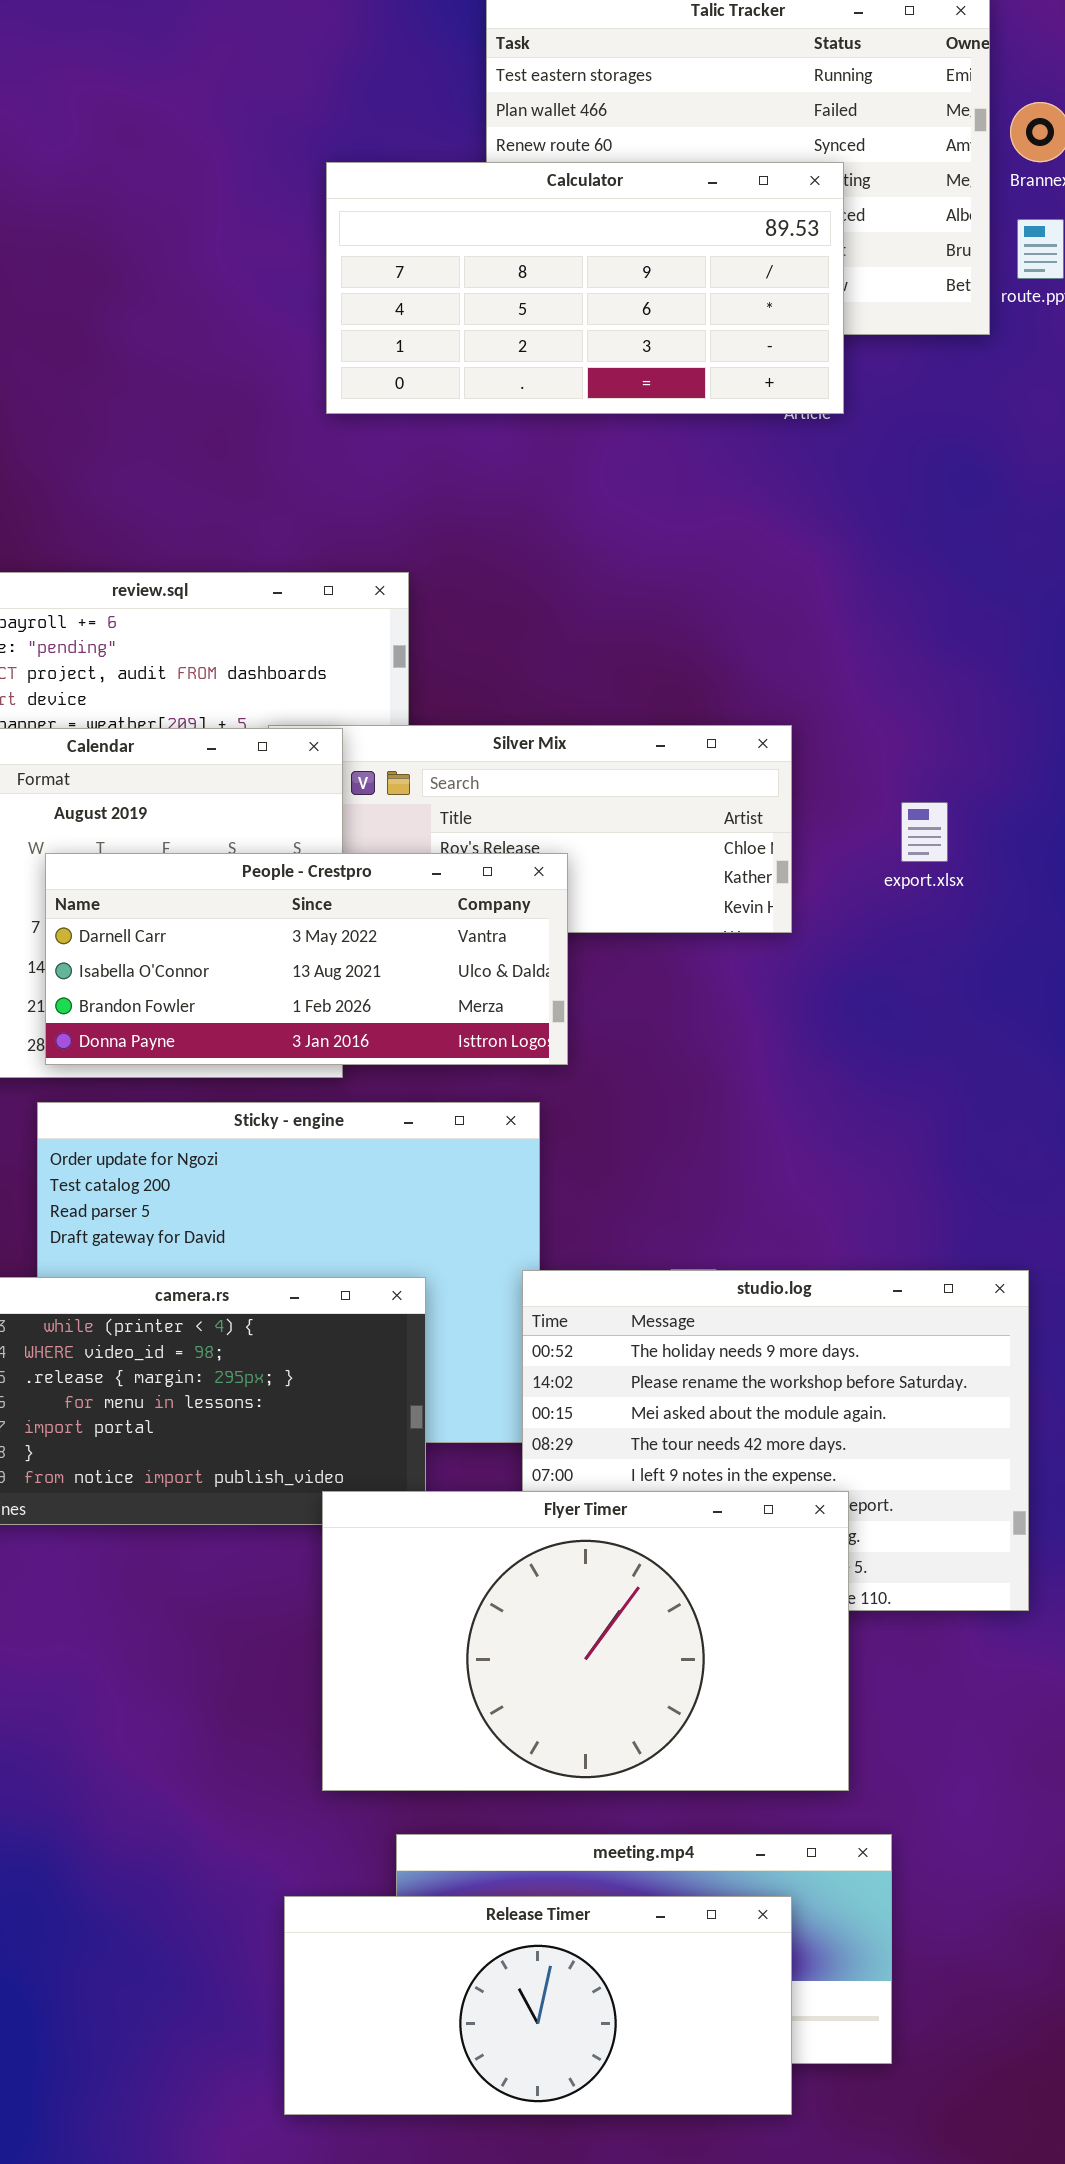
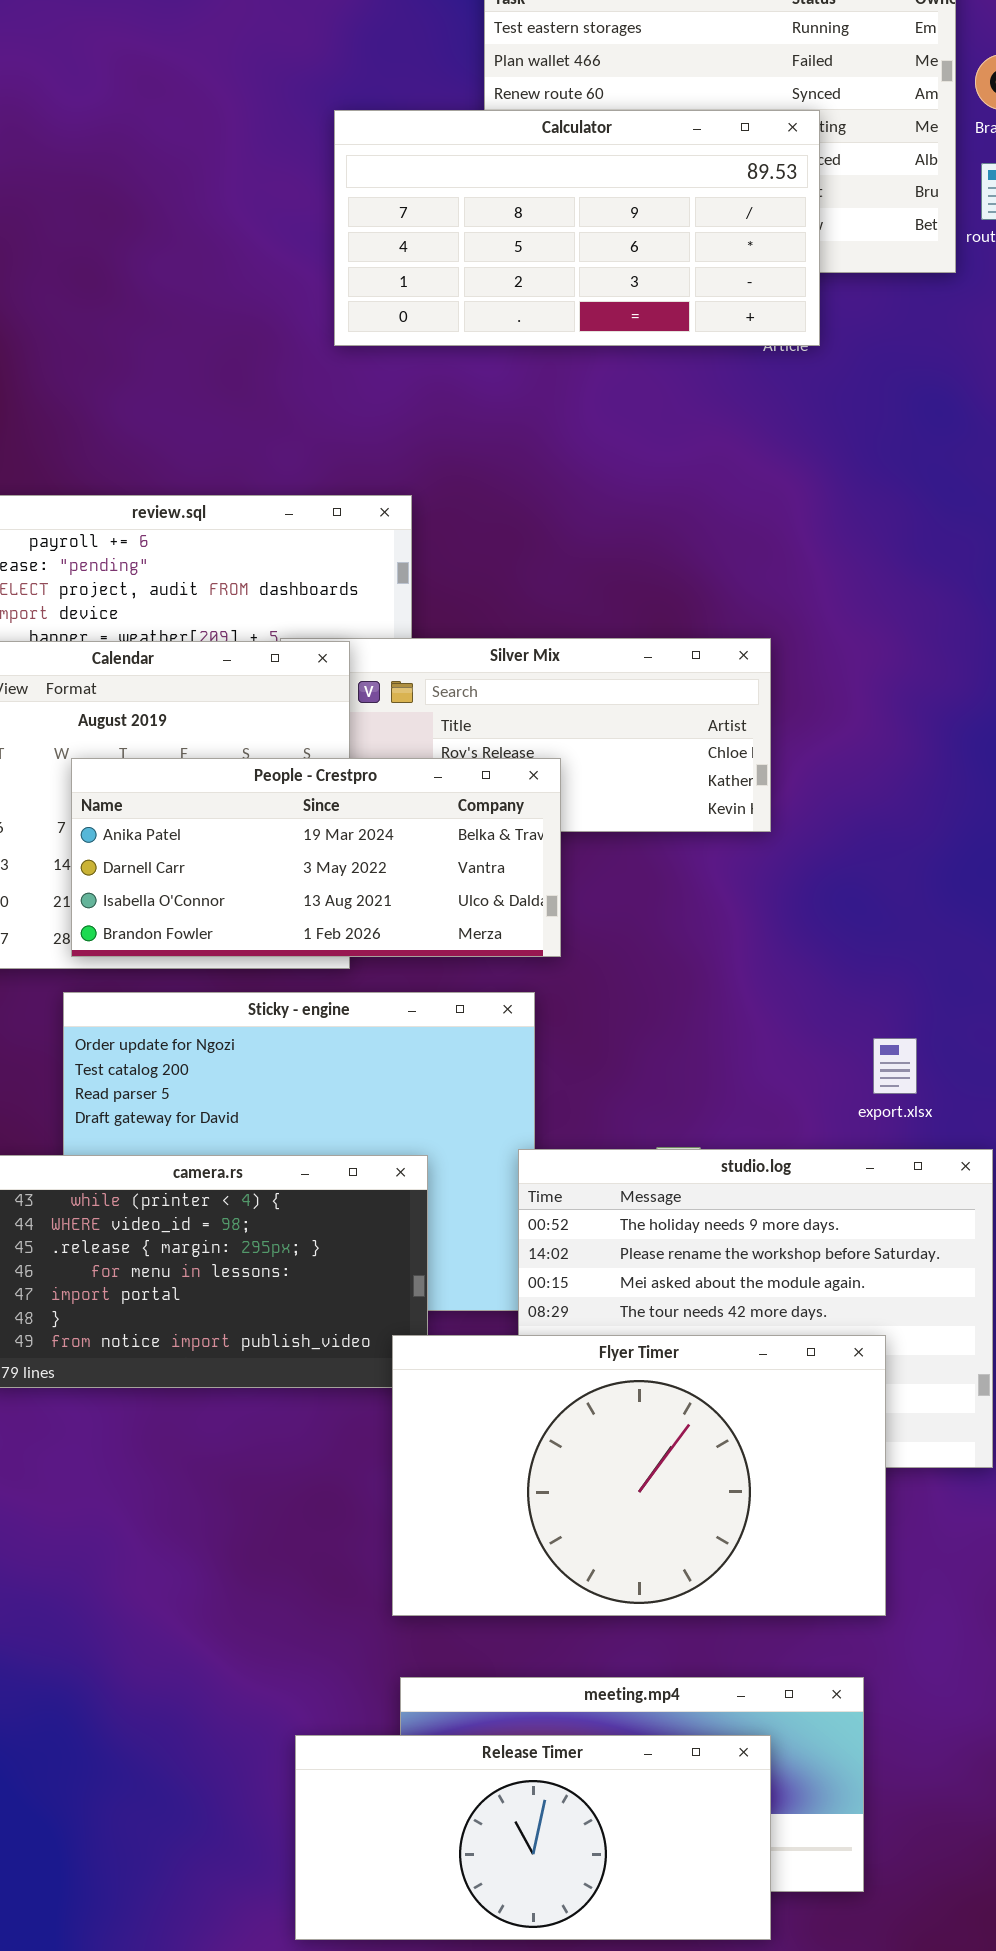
export.xlsx: [901,802,948,862] -> [873,1038,917,1094], moved
People - Crestpro: [45,853,568,1065] -> [71,758,561,957], scrolled up 1 row
Flyer Timer: [322,1491,849,1791] -> [392,1335,886,1616], moved

